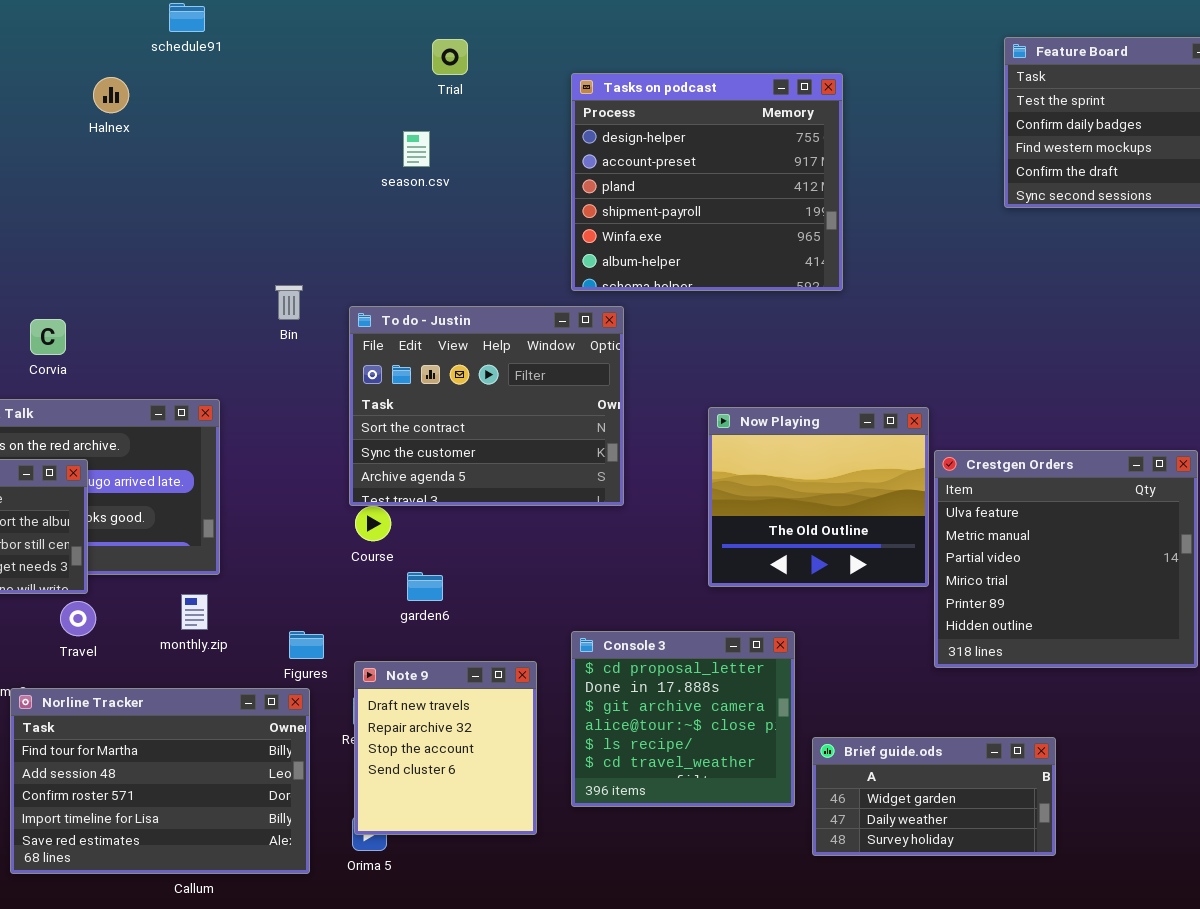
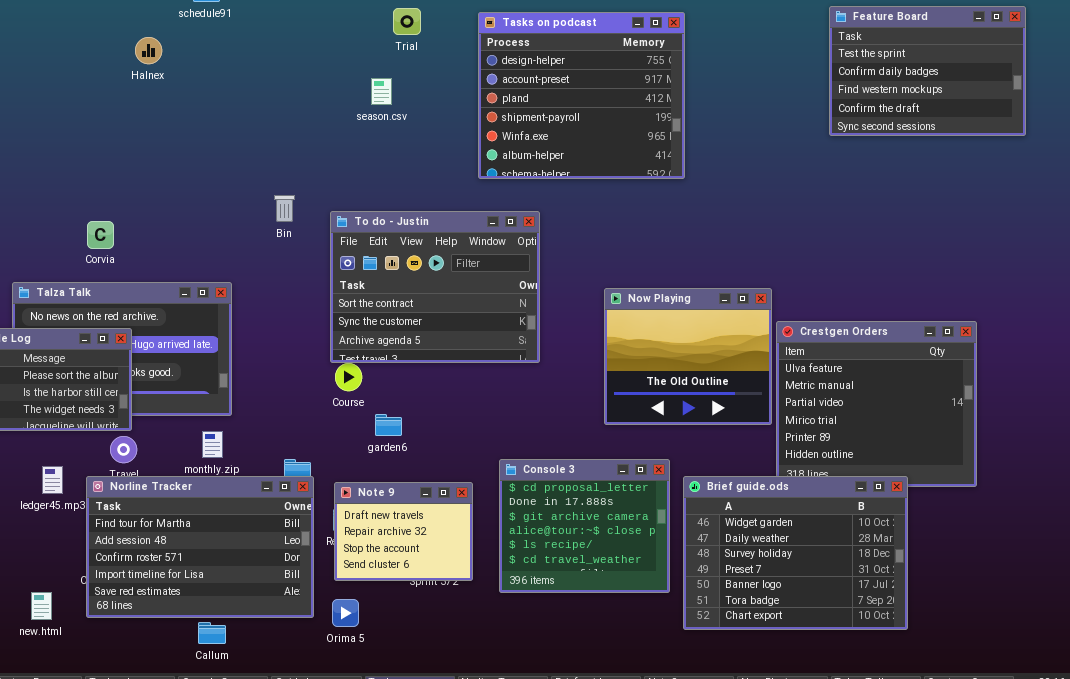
Tasks on podcast: [571,73,843,291] -> [478,12,685,179], moved
Note 9: [354,661,537,835] -> [334,482,473,581], resized
Norline Tracker: [10,688,310,874] -> [86,476,314,618], moved
Brief guide.ods: [812,737,1056,856] -> [683,476,908,630], resized

